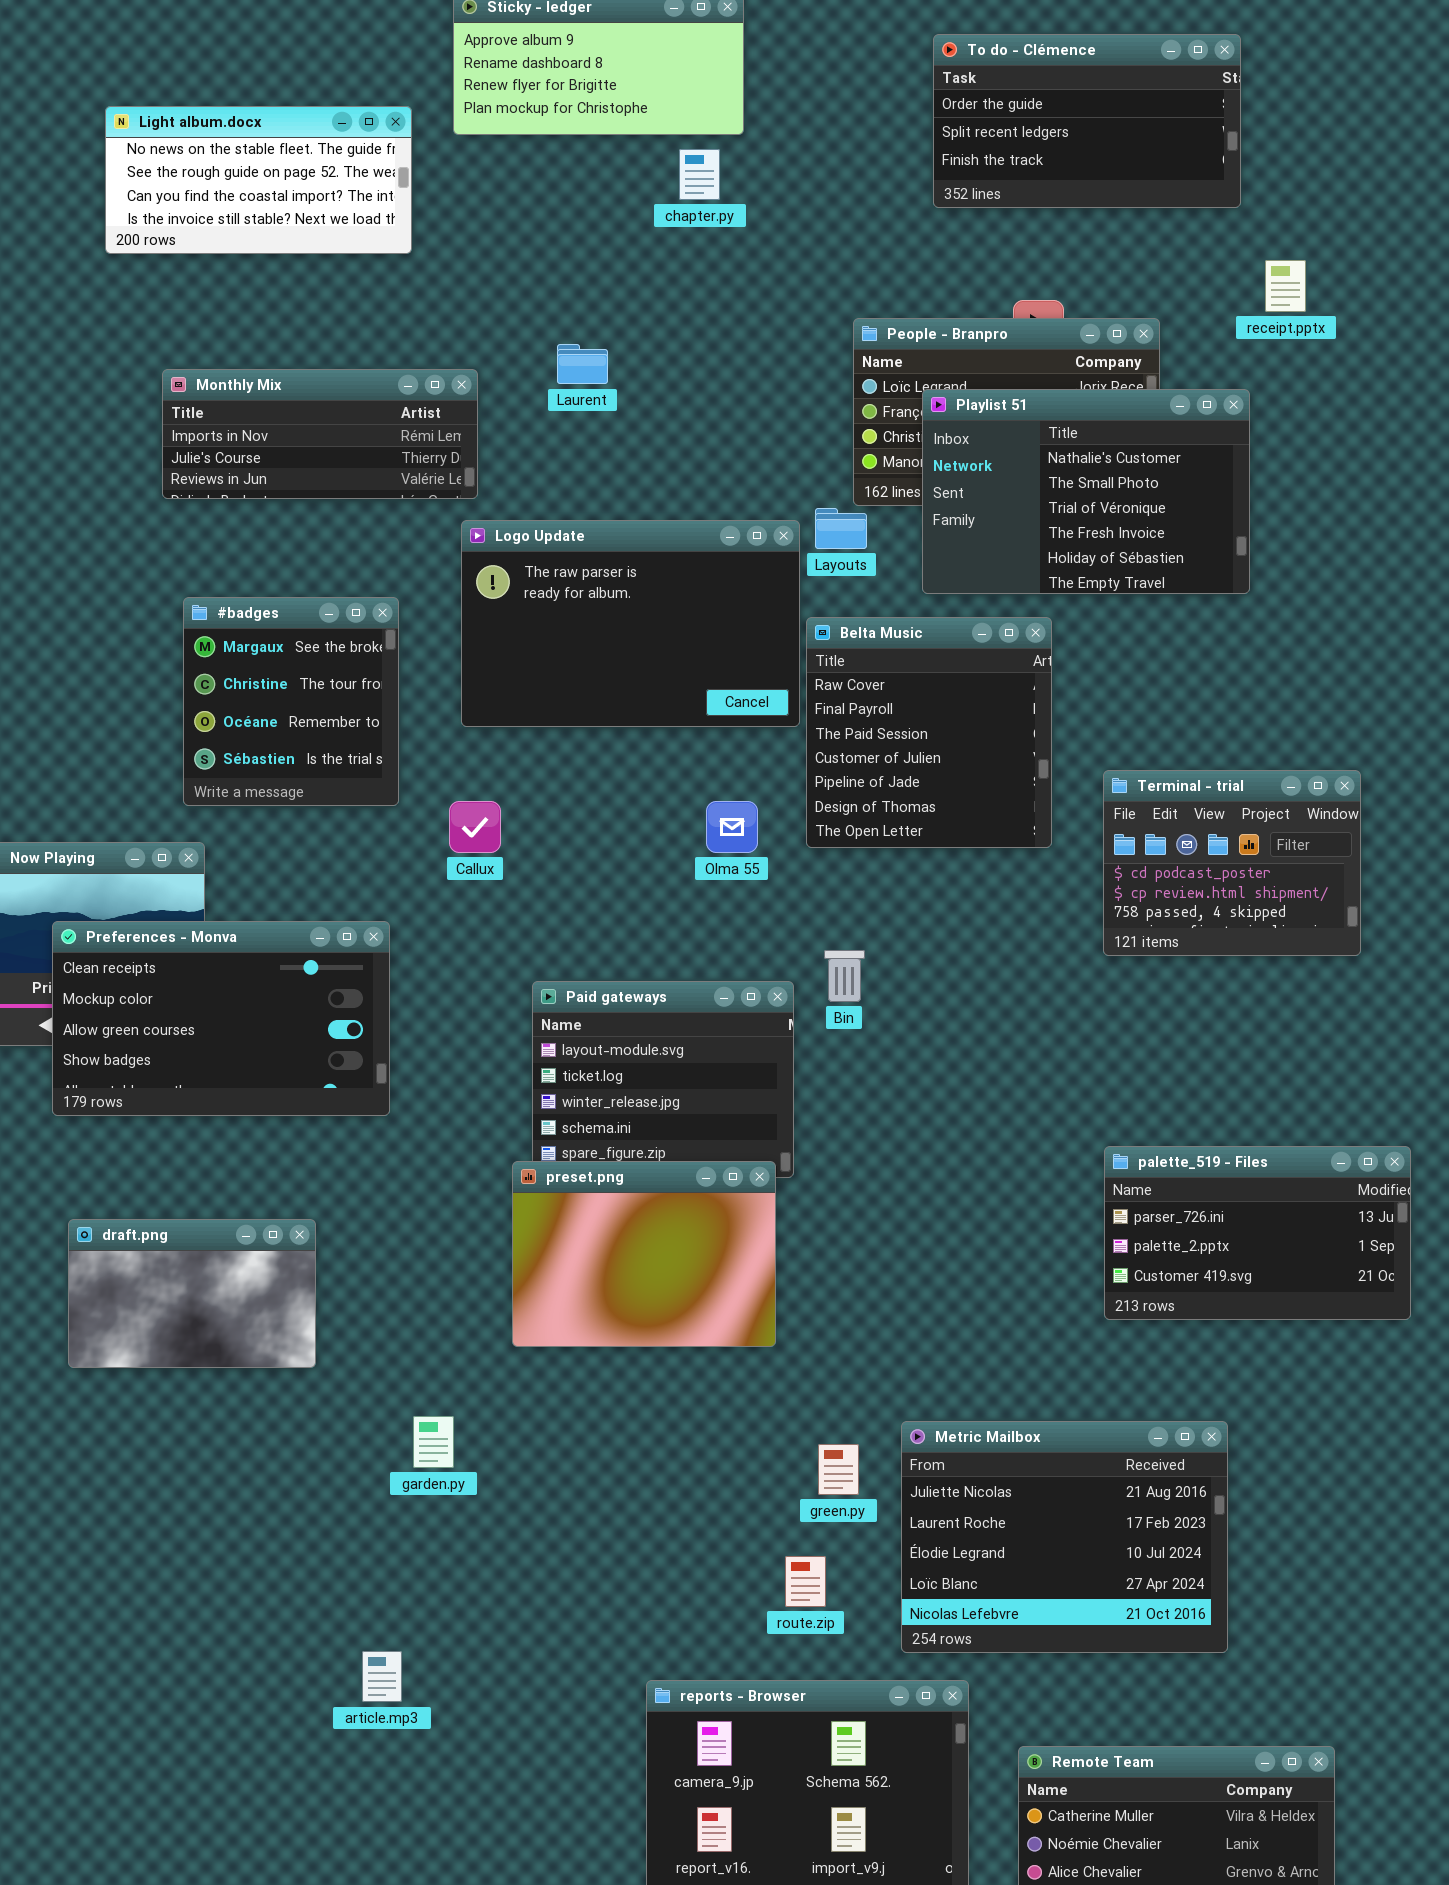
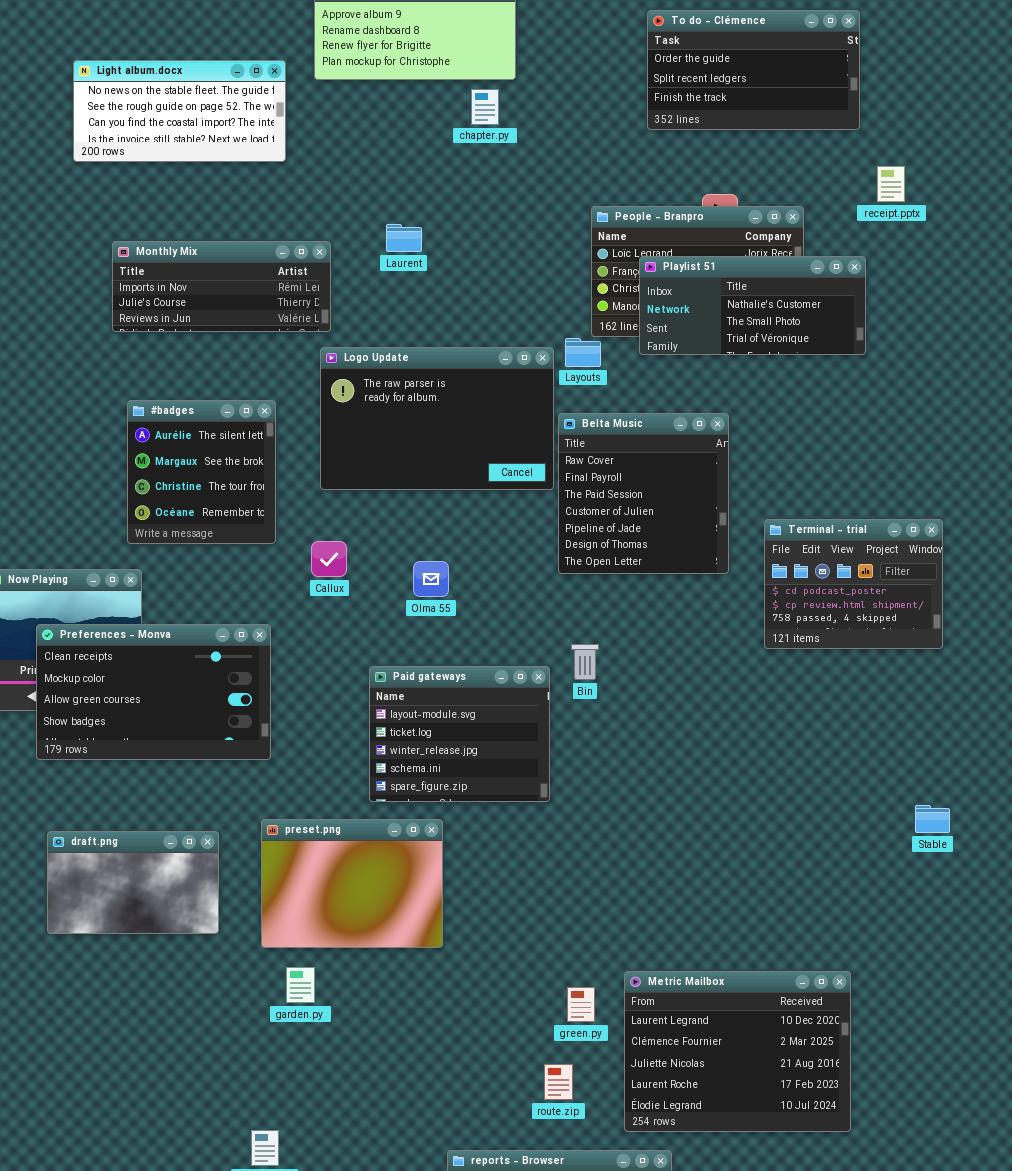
Playlist 51: [922,389,1250,594] -> [639,256,866,355], resized
#badges: [183,597,399,806] -> [127,400,276,544], scrolled up 1 row
Olma 55: [706,801,758,853] -> [413,561,449,597], moved
palette_519 - Files: [1104,1146,1411,1320] -> none, closed
preset.png: [512,1161,776,1347] -> [261,819,443,948], moved
Metric Mailbox: [901,1421,1228,1653] -> [624,971,851,1132], scrolled up 2 rows

